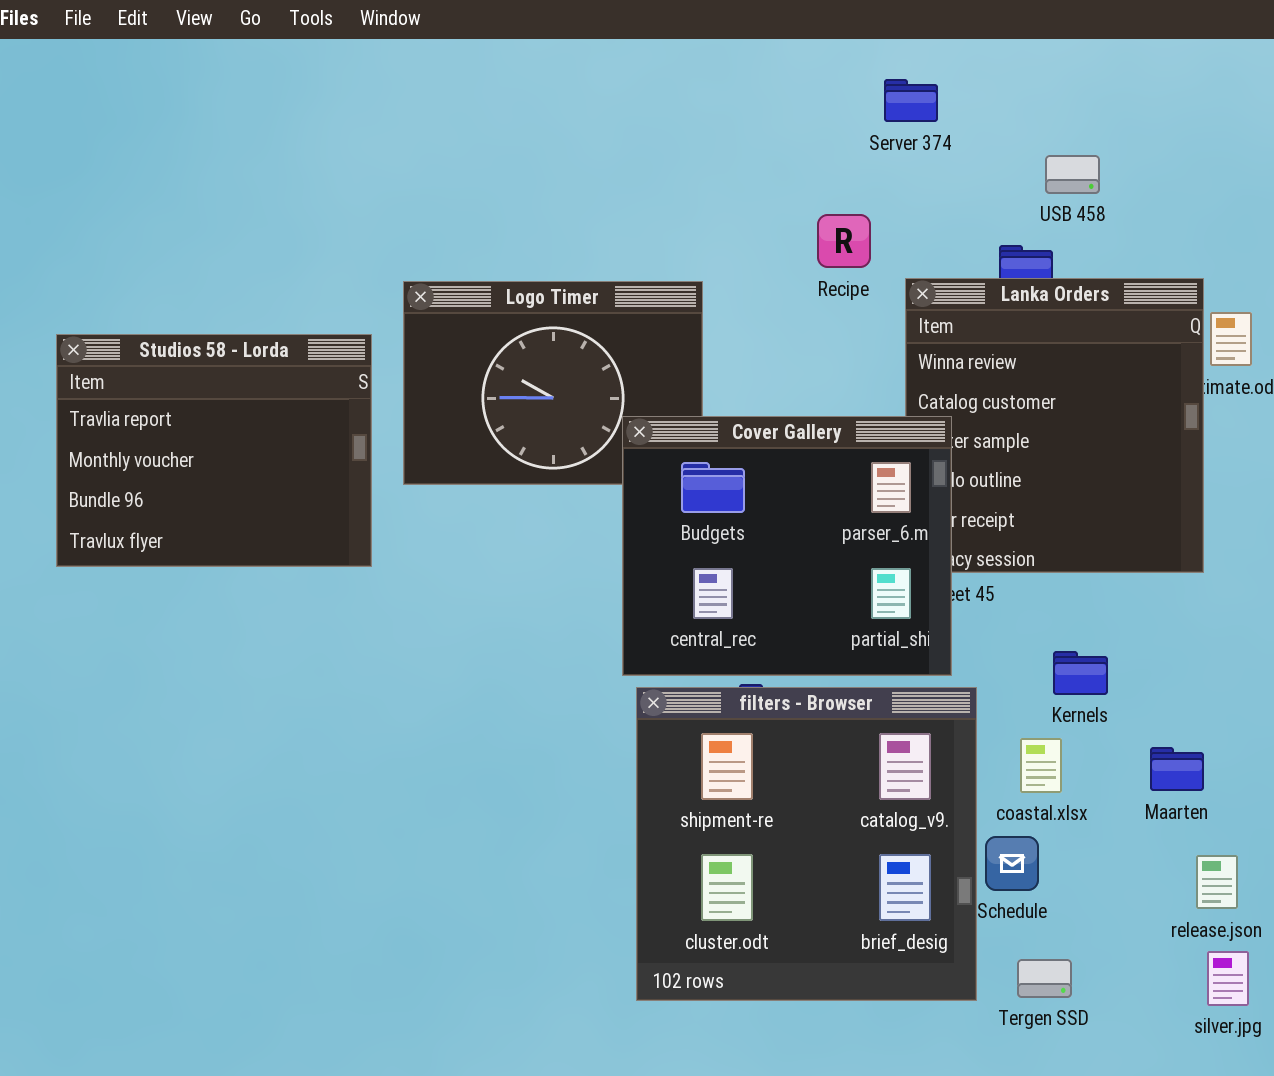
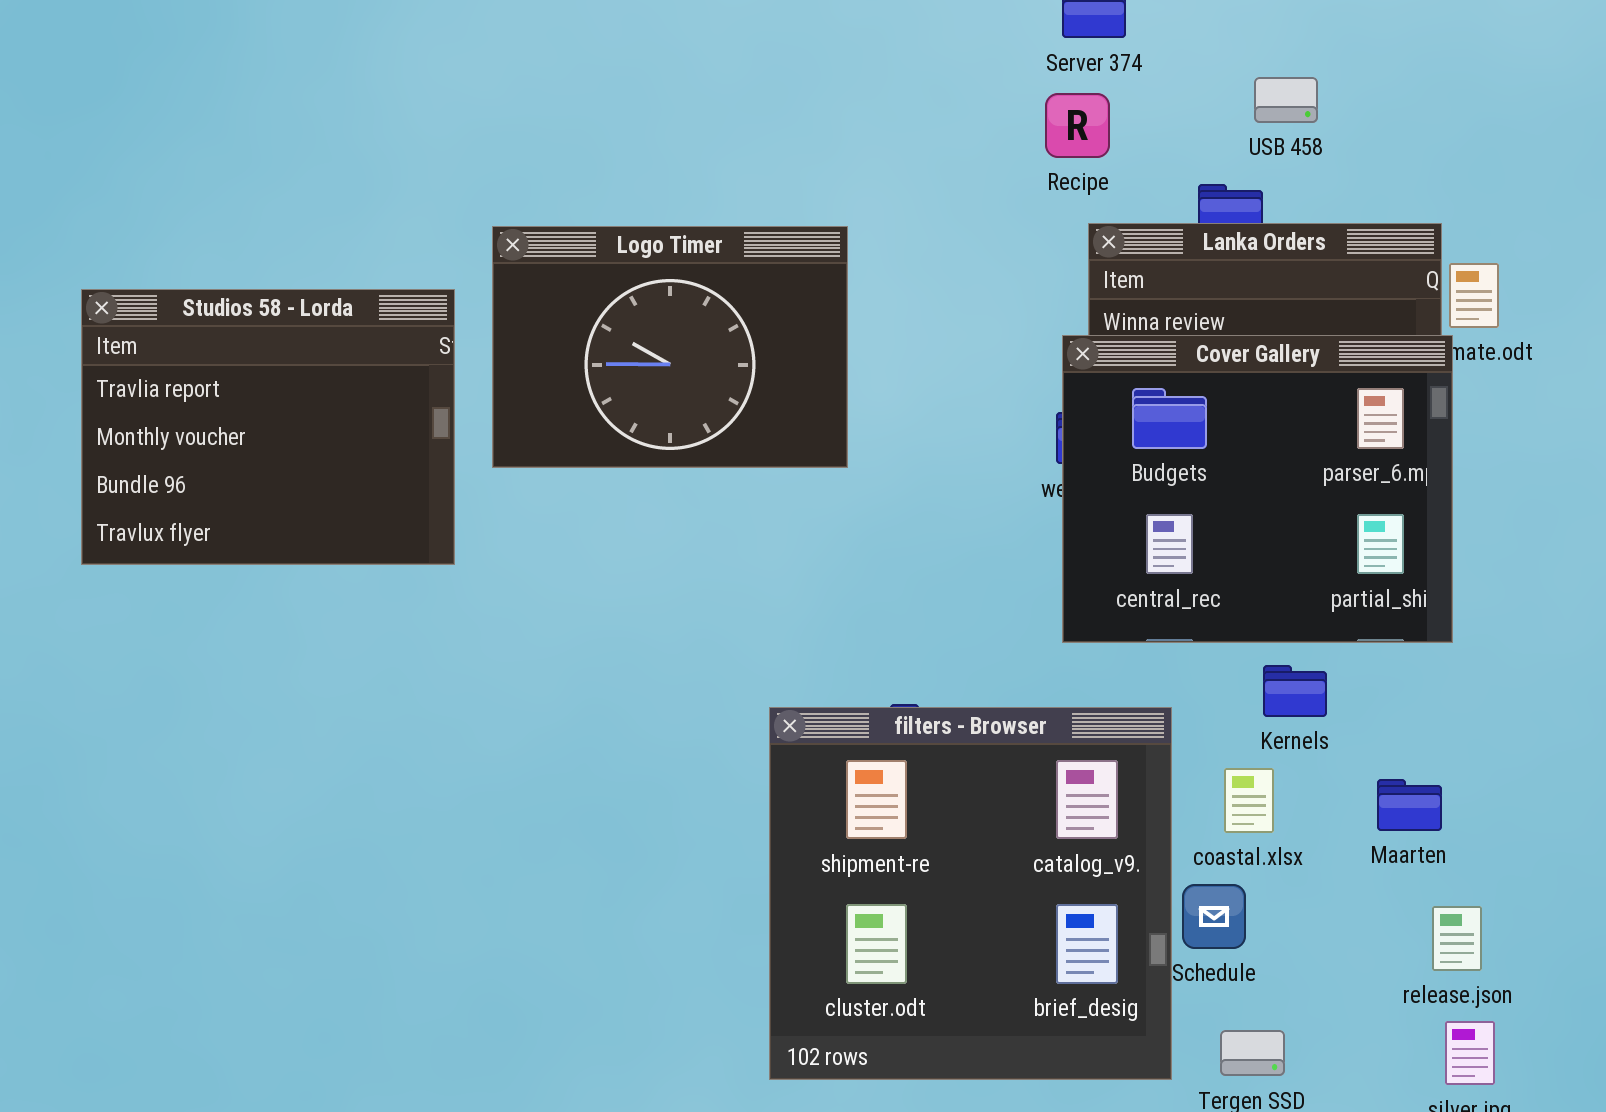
Recipe: [817,214,871,268] -> [1045,93,1110,158], moved
Cover Gallery: [622,416,952,676] -> [1062,335,1453,643], moved

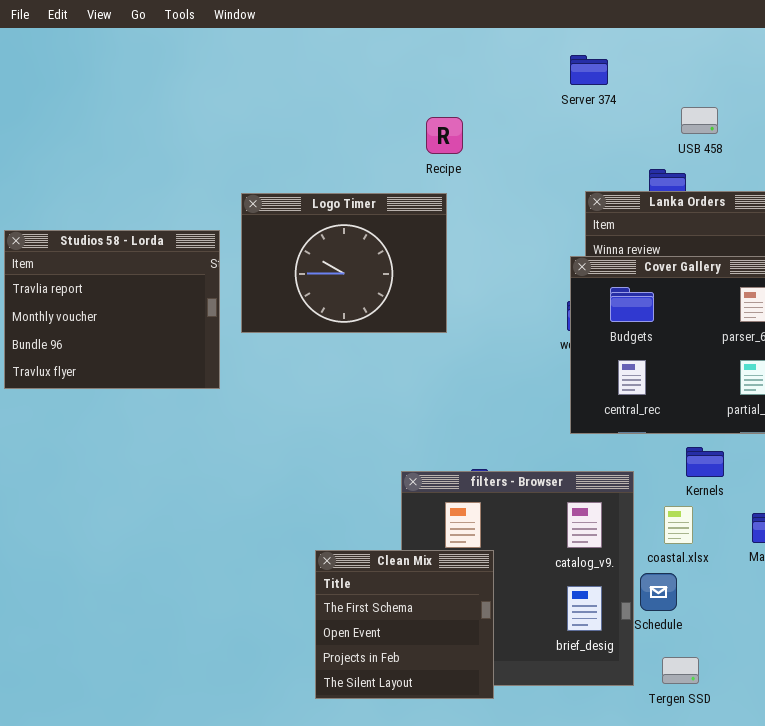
Recipe: [1045,93,1110,158] -> [426,117,463,154], moved
Clean Mix: none -> [315,550,494,699], opened

